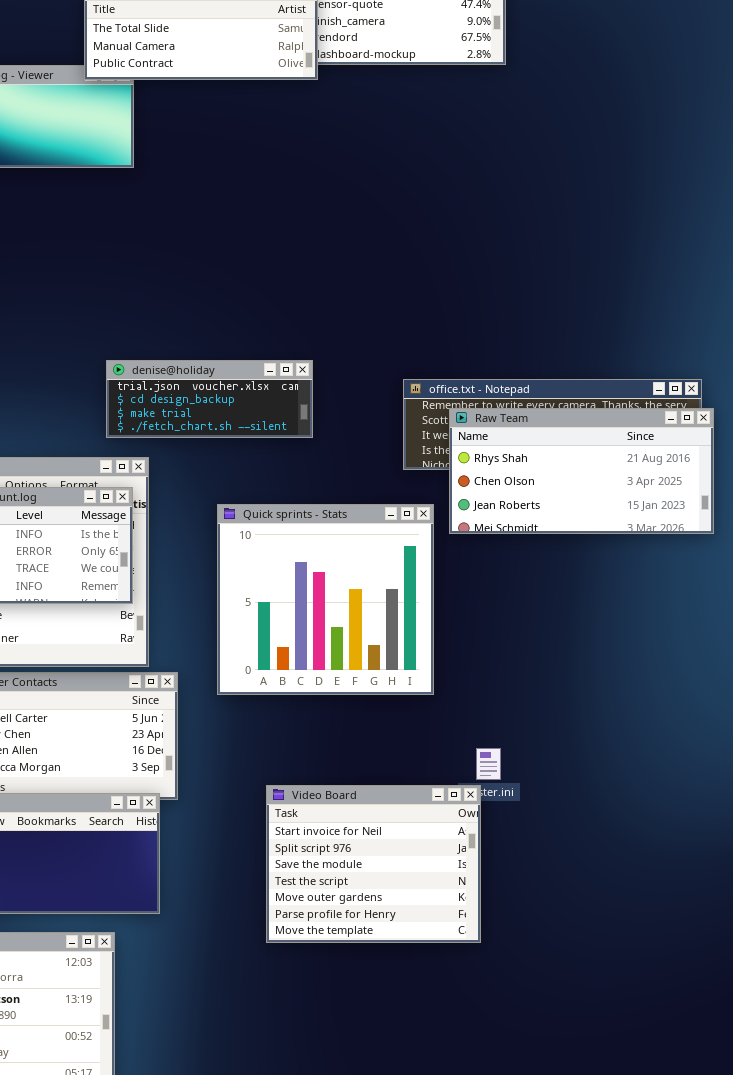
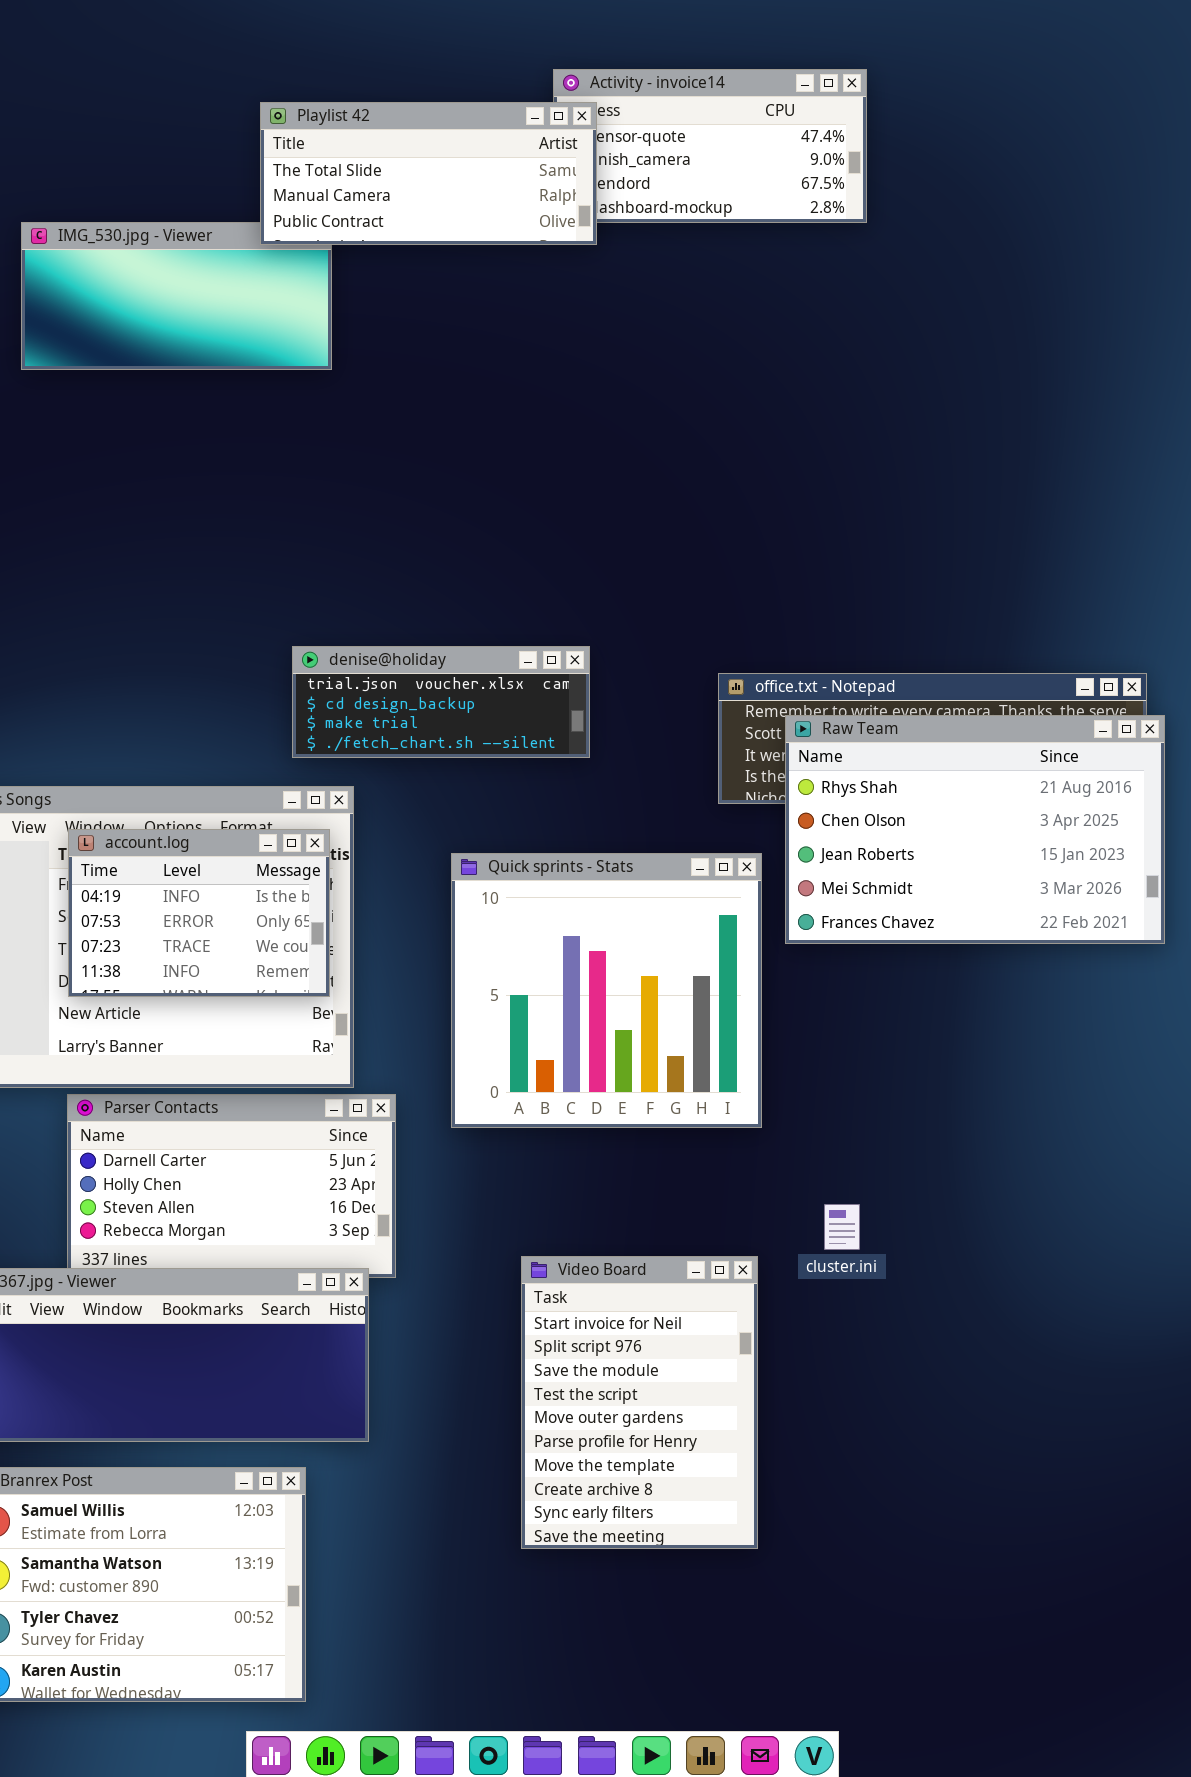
Raw Team: [449,408,714,534] -> [785,715,1165,944], resized
Video Board: [266,785,481,943] -> [521,1256,758,1549], resized

